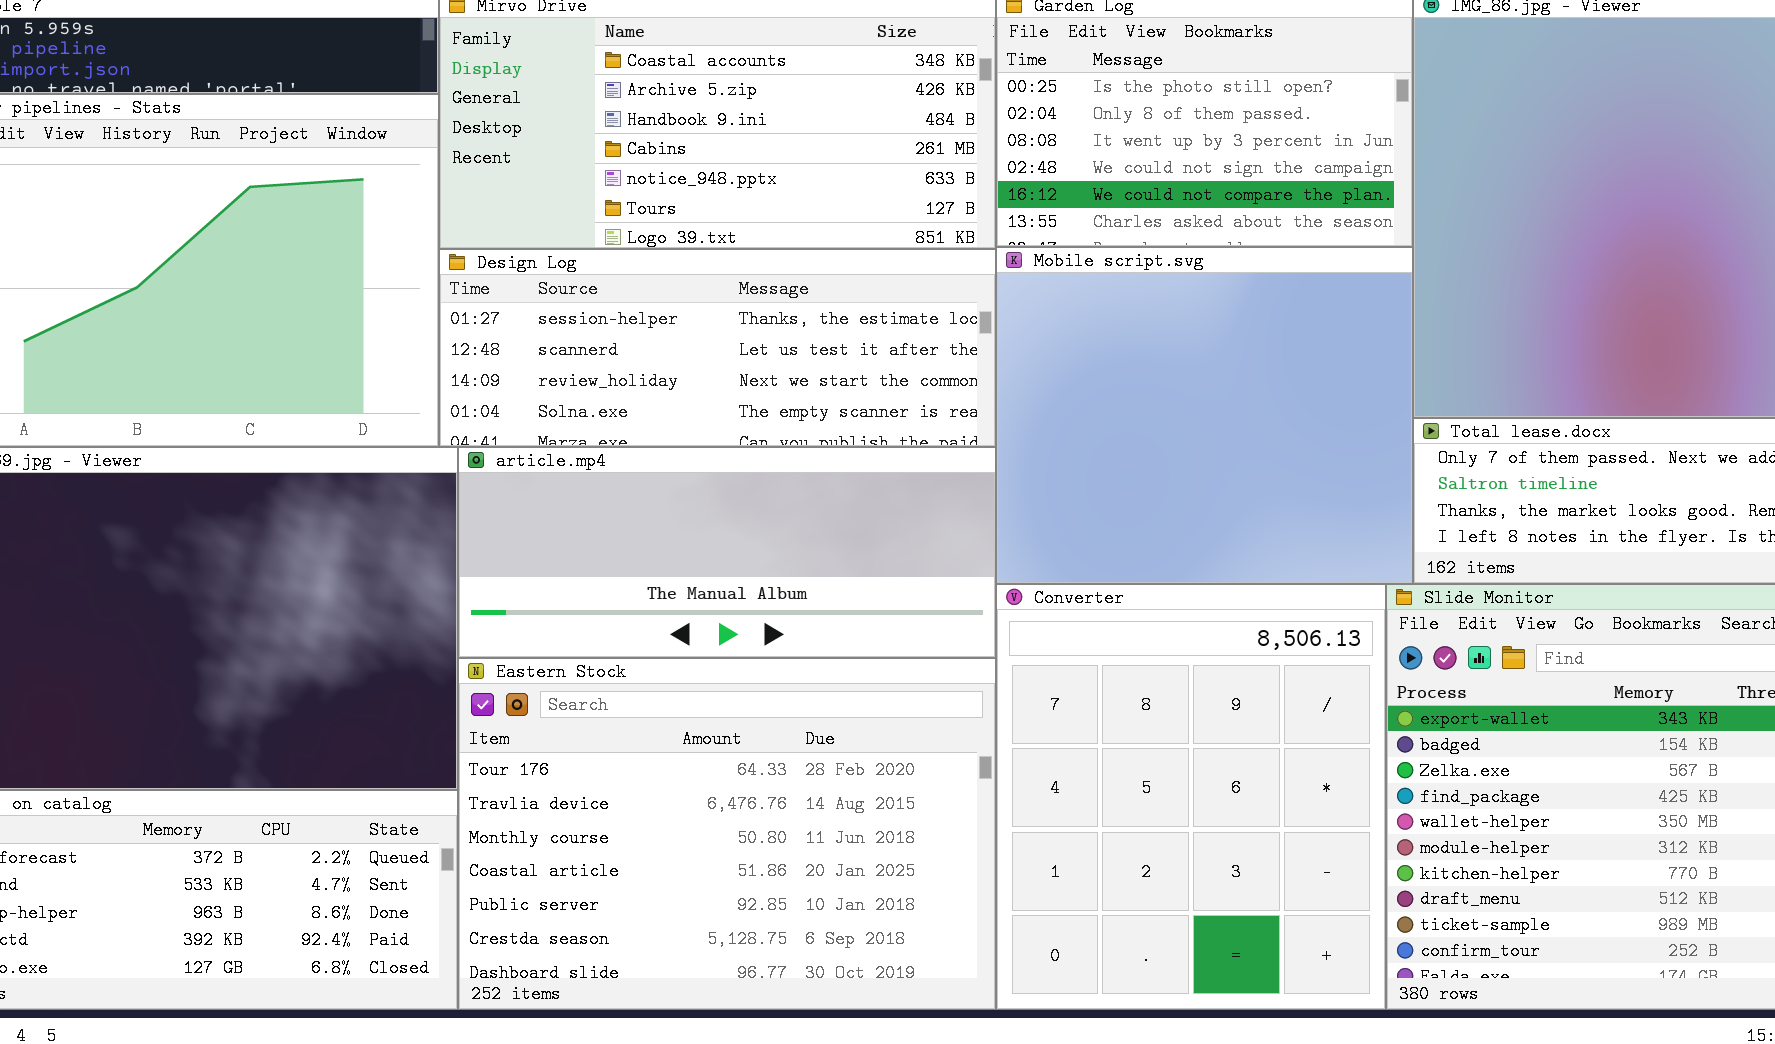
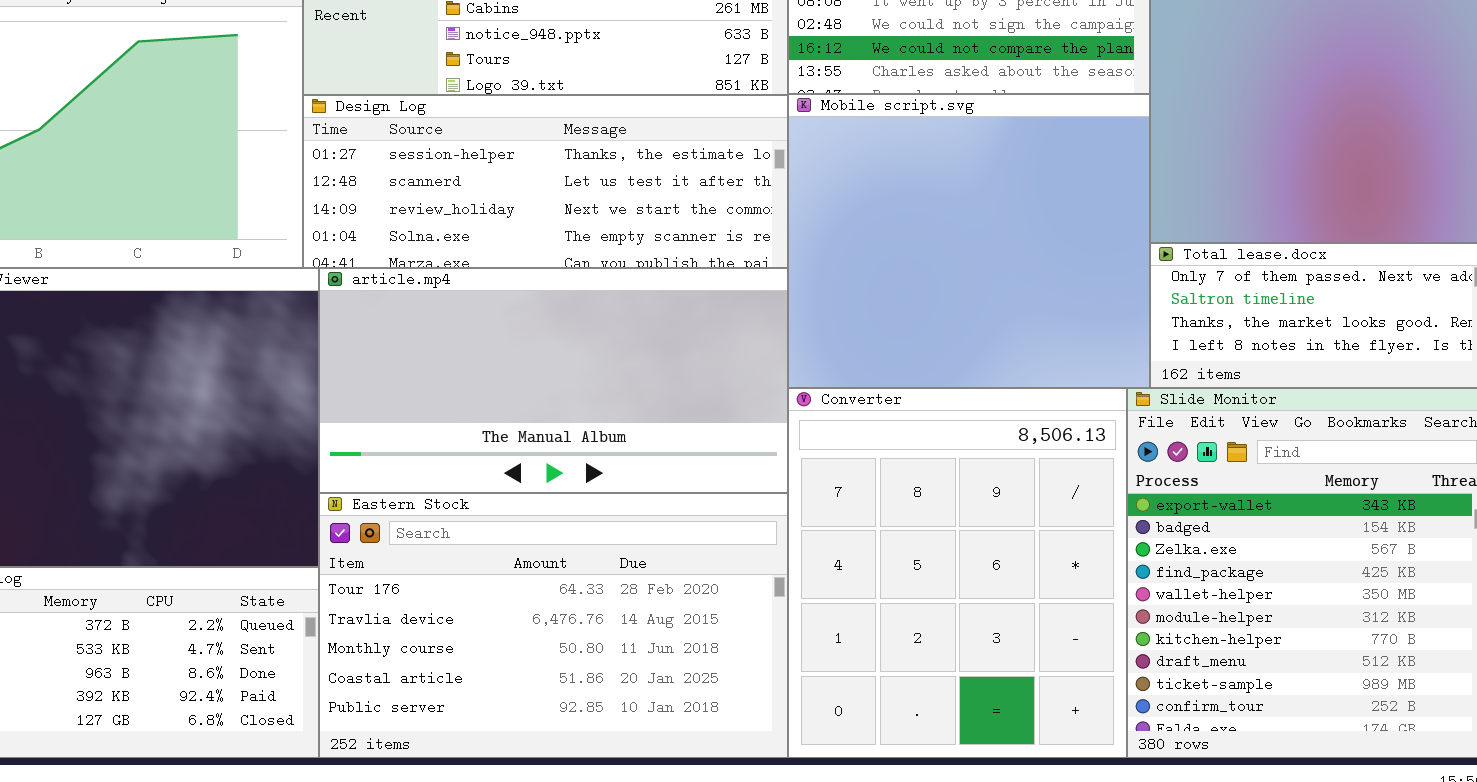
article.mp4: [458,447,996,658] -> [319,268,788,493], resized
Eastern Stock: [458,658,996,1010] -> [319,493,788,758], resized

